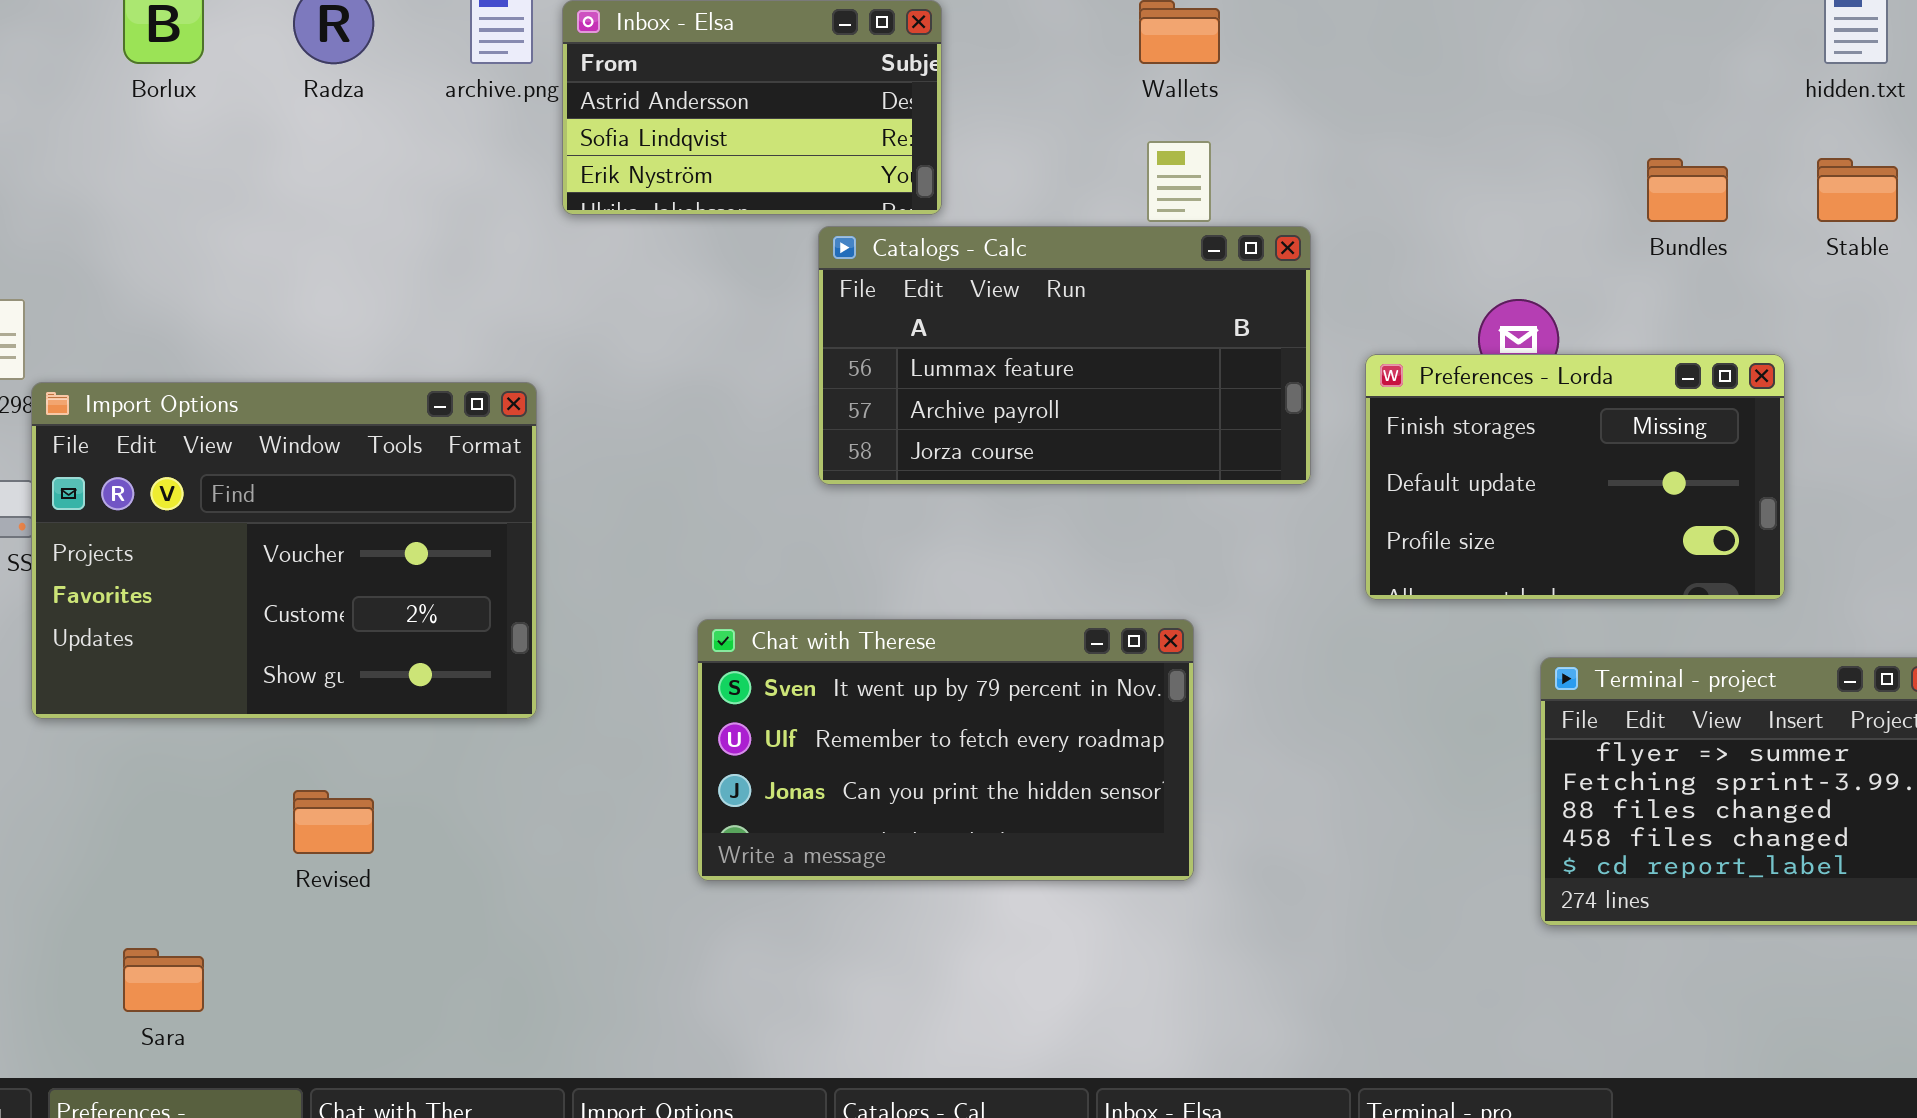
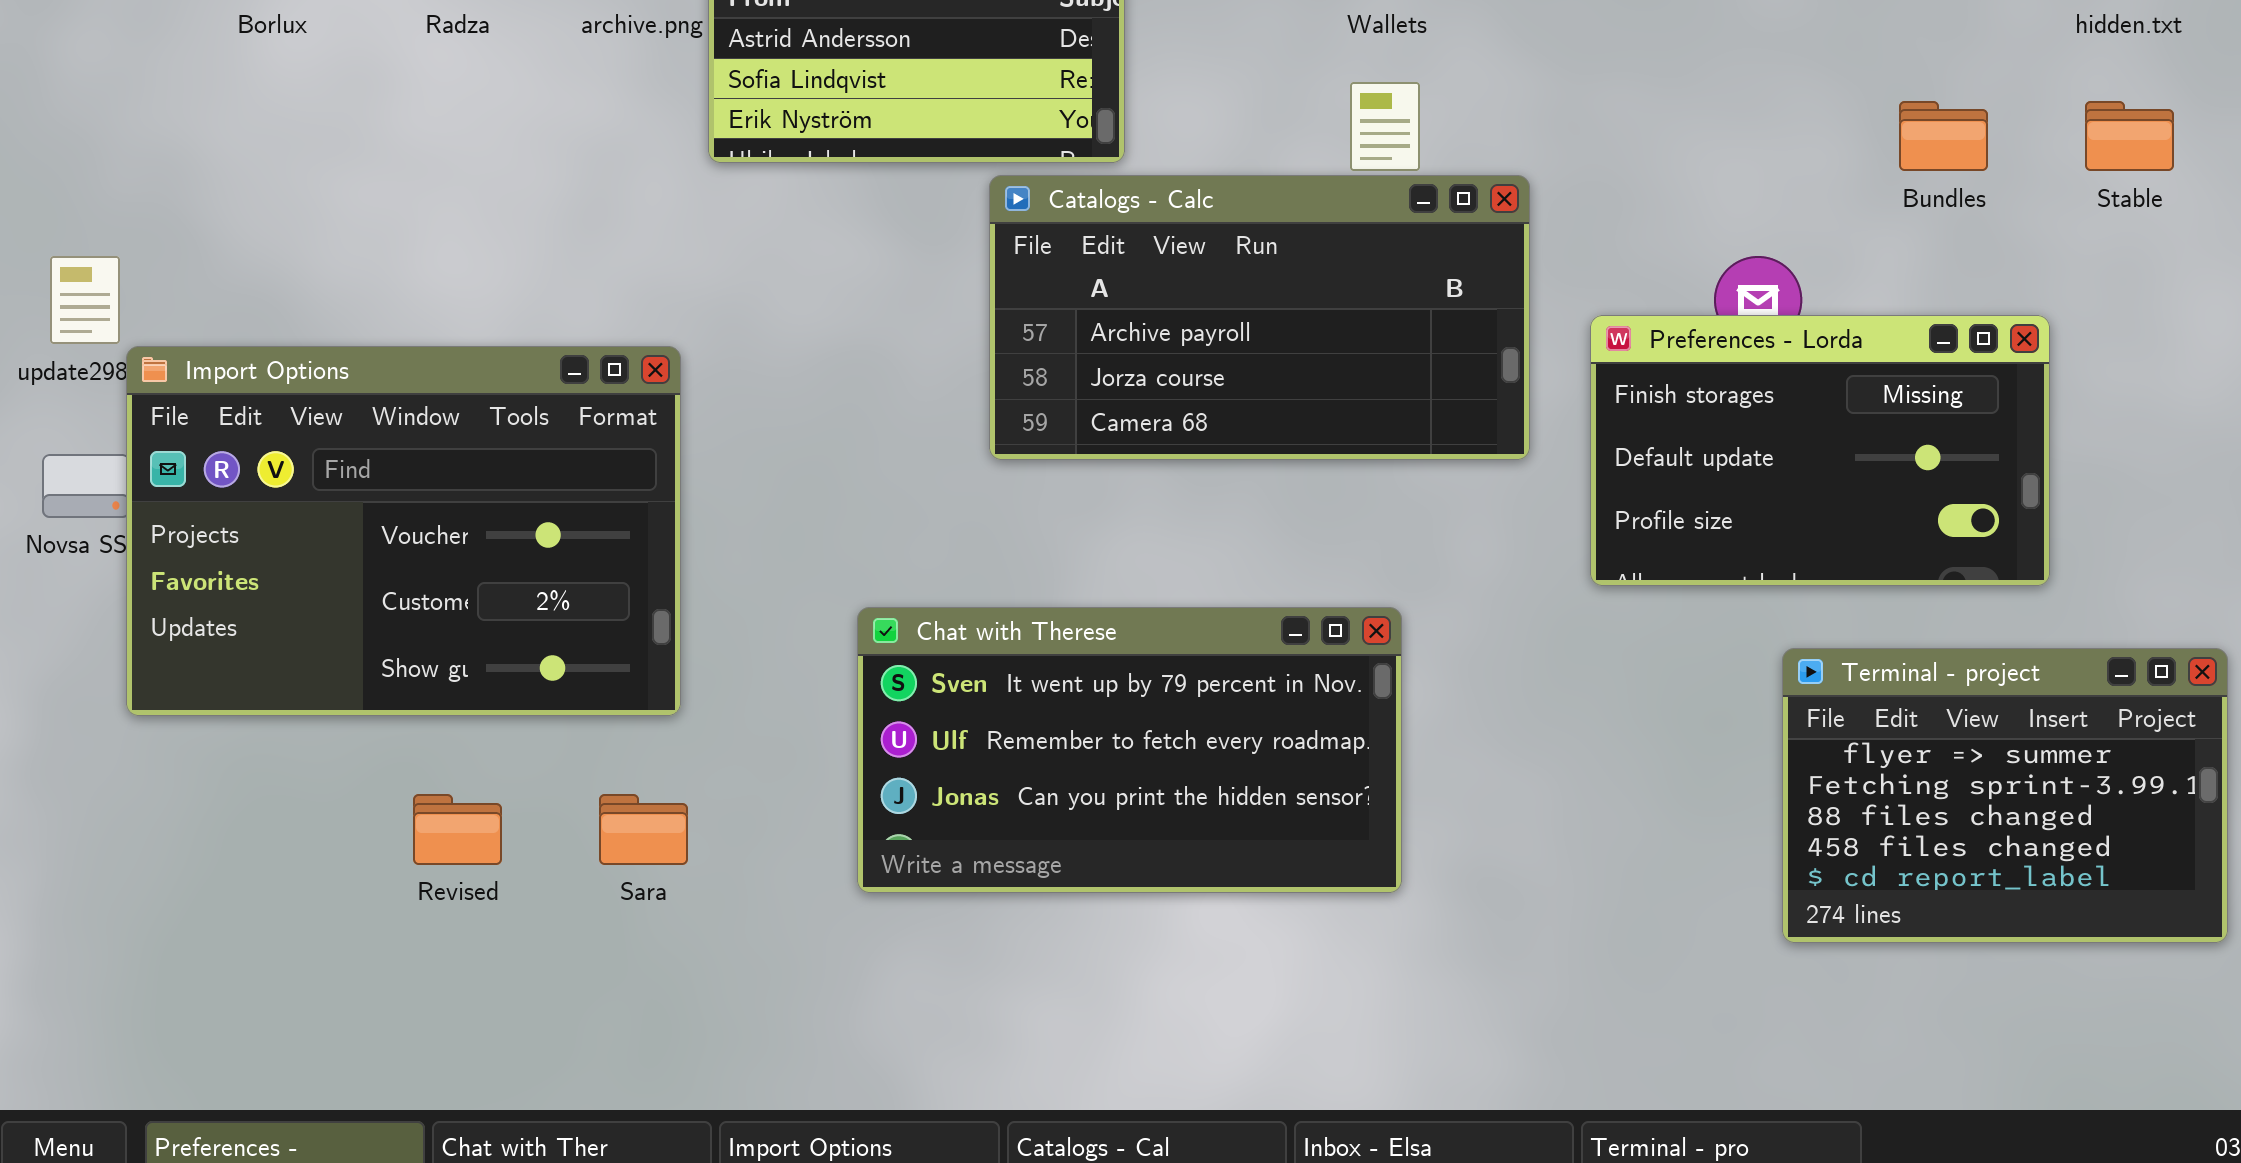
Catalogs - Calc: [818,226,1311,485] -> [989,175,1530,460], scrolled down 1 row
Sara: [123,948,204,1012] -> [599,794,688,865], moved

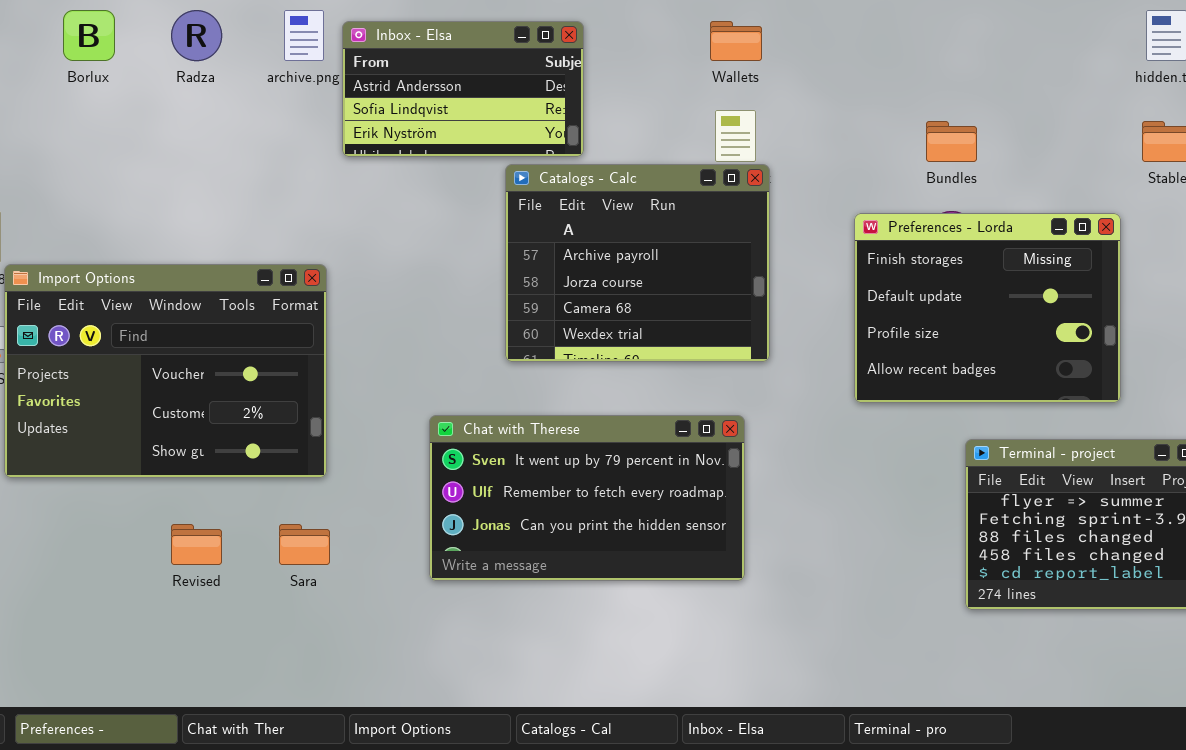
Bundles: [1899,101,1988,171] -> [926,121,977,162], moved
Catalogs - Calc: [989,175,1530,460] -> [505,164,770,362], resized
Preferences - Lorda: [1590,315,2050,586] -> [854,213,1121,403], resized

